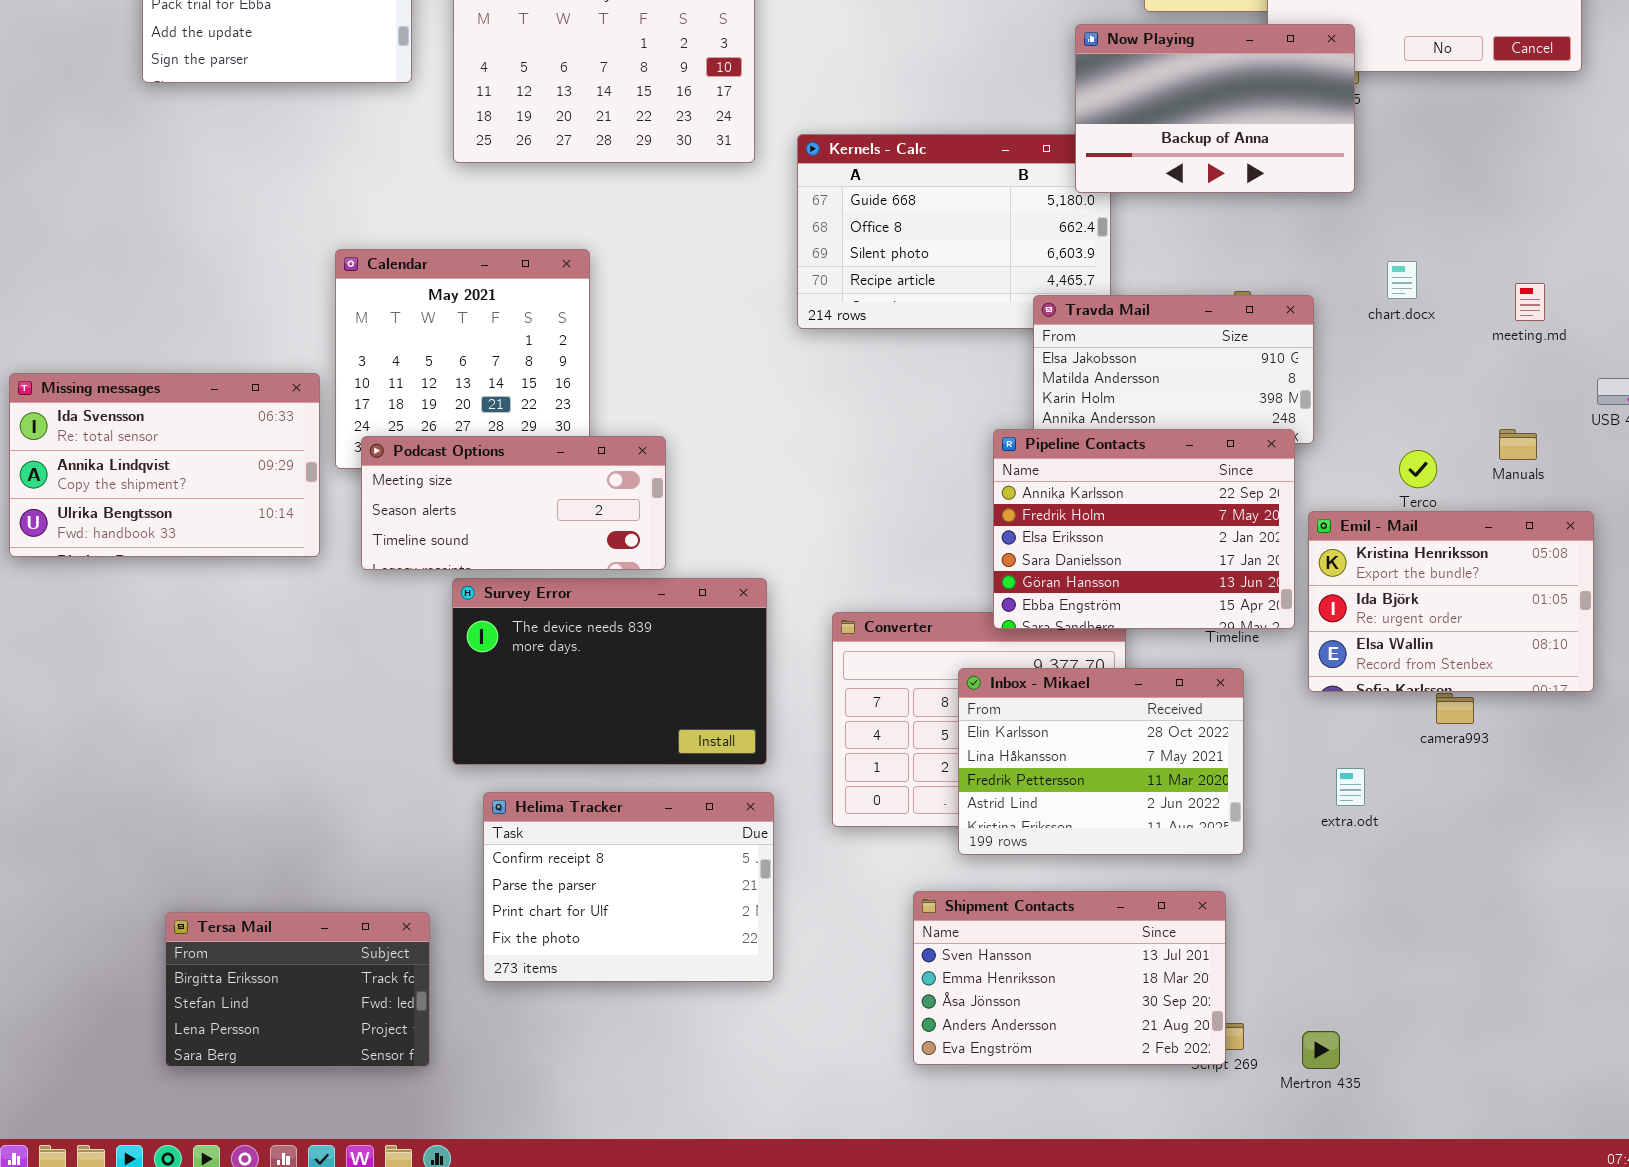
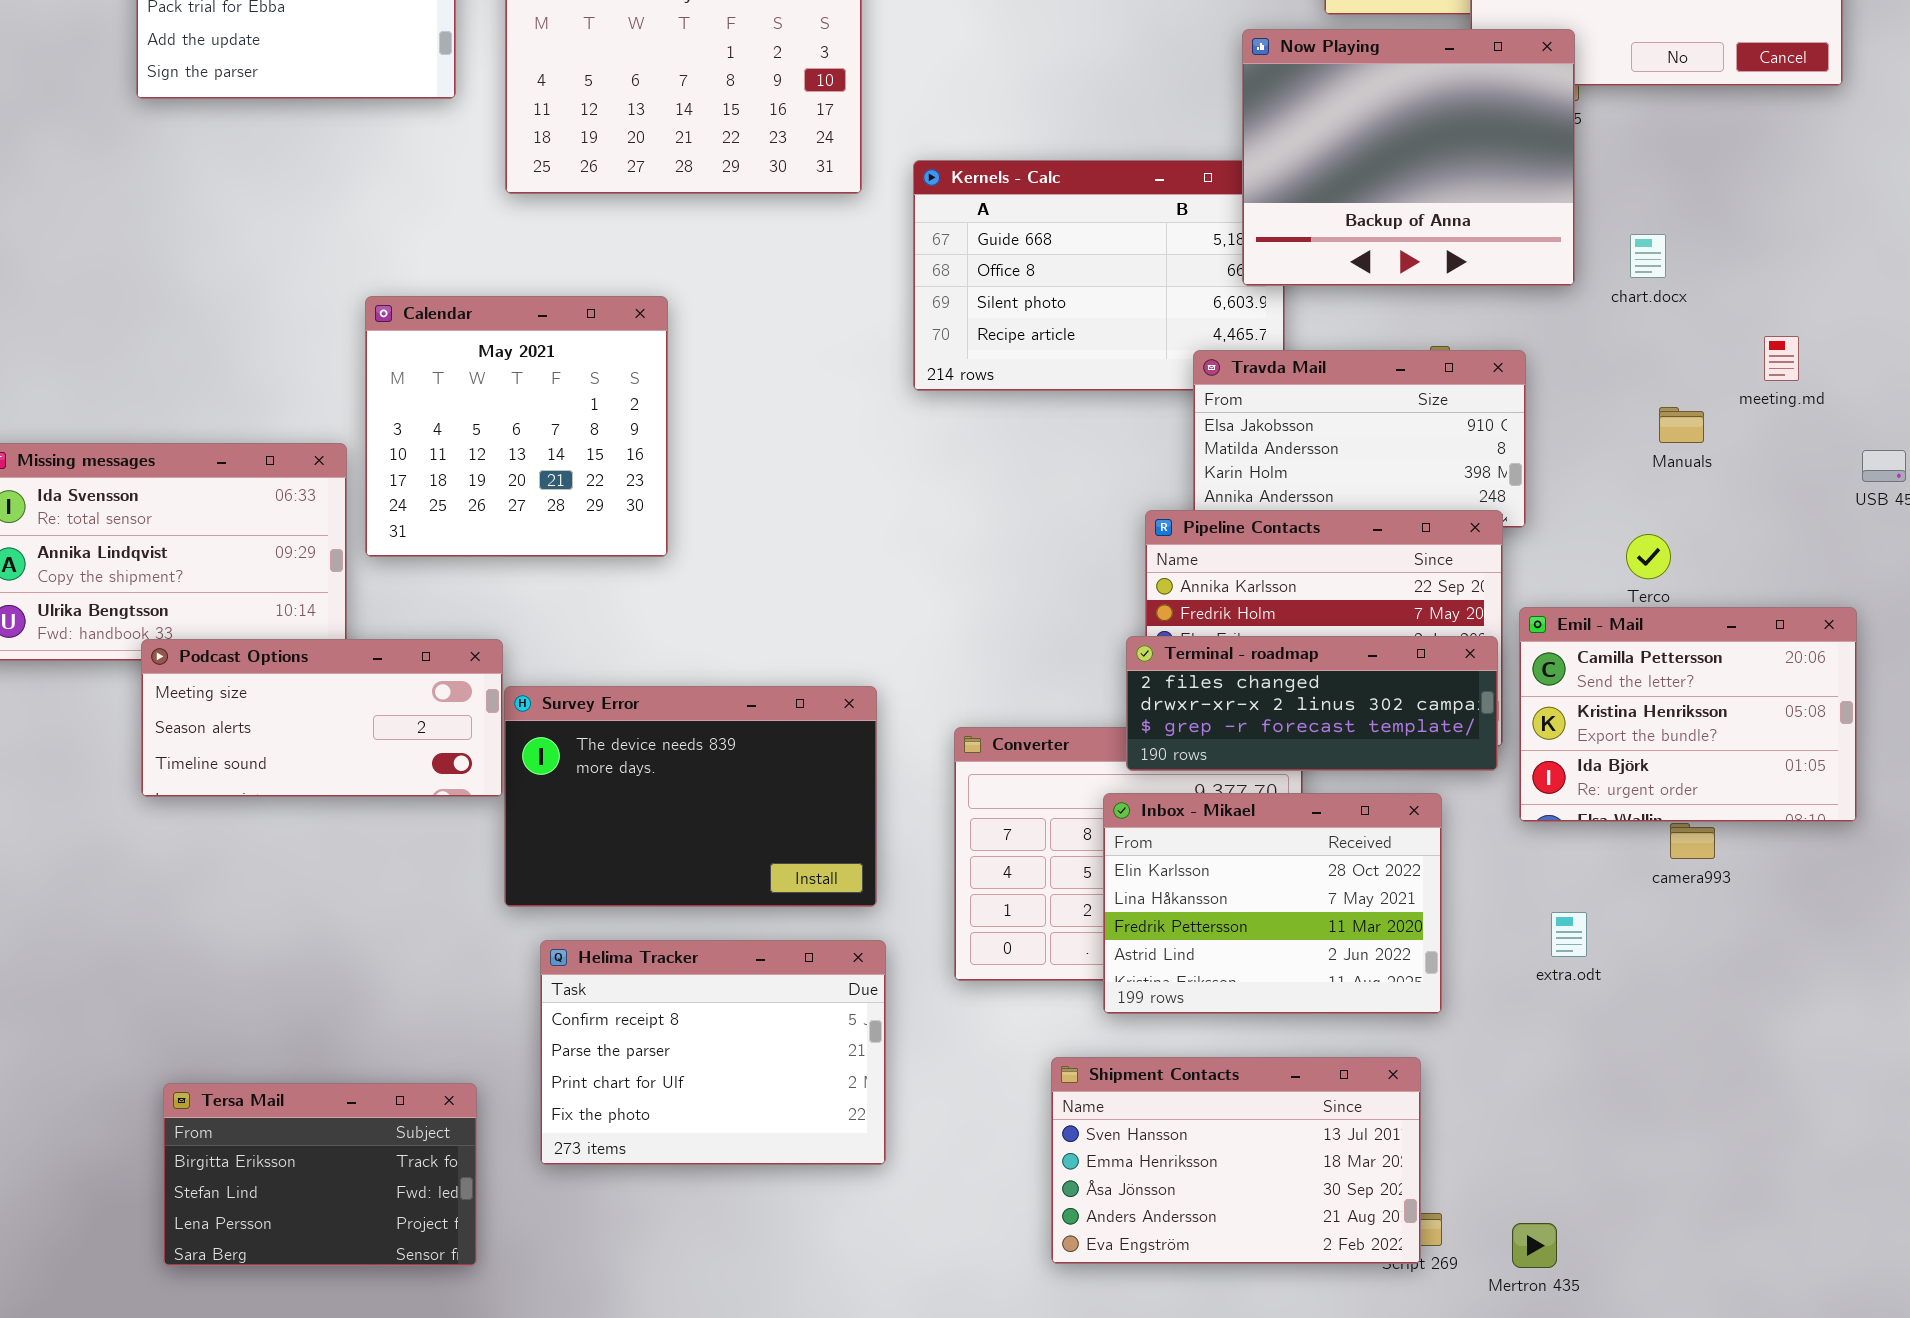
Now Playing: [1075,24,1355,193] -> [1242,29,1575,286], resized
chart.docx: [1387,261,1417,299] -> [1630,234,1666,278], moved
Manuals: [1499,429,1537,460] -> [1659,407,1704,443], moved
Podcast Options: [361,436,666,570] -> [141,639,503,797], moved
Emil - Mail: [1308,511,1594,692] -> [1519,607,1857,822], scrolled up 1 row
Terminal - roadmap: none -> [1126,636,1498,771], opened

